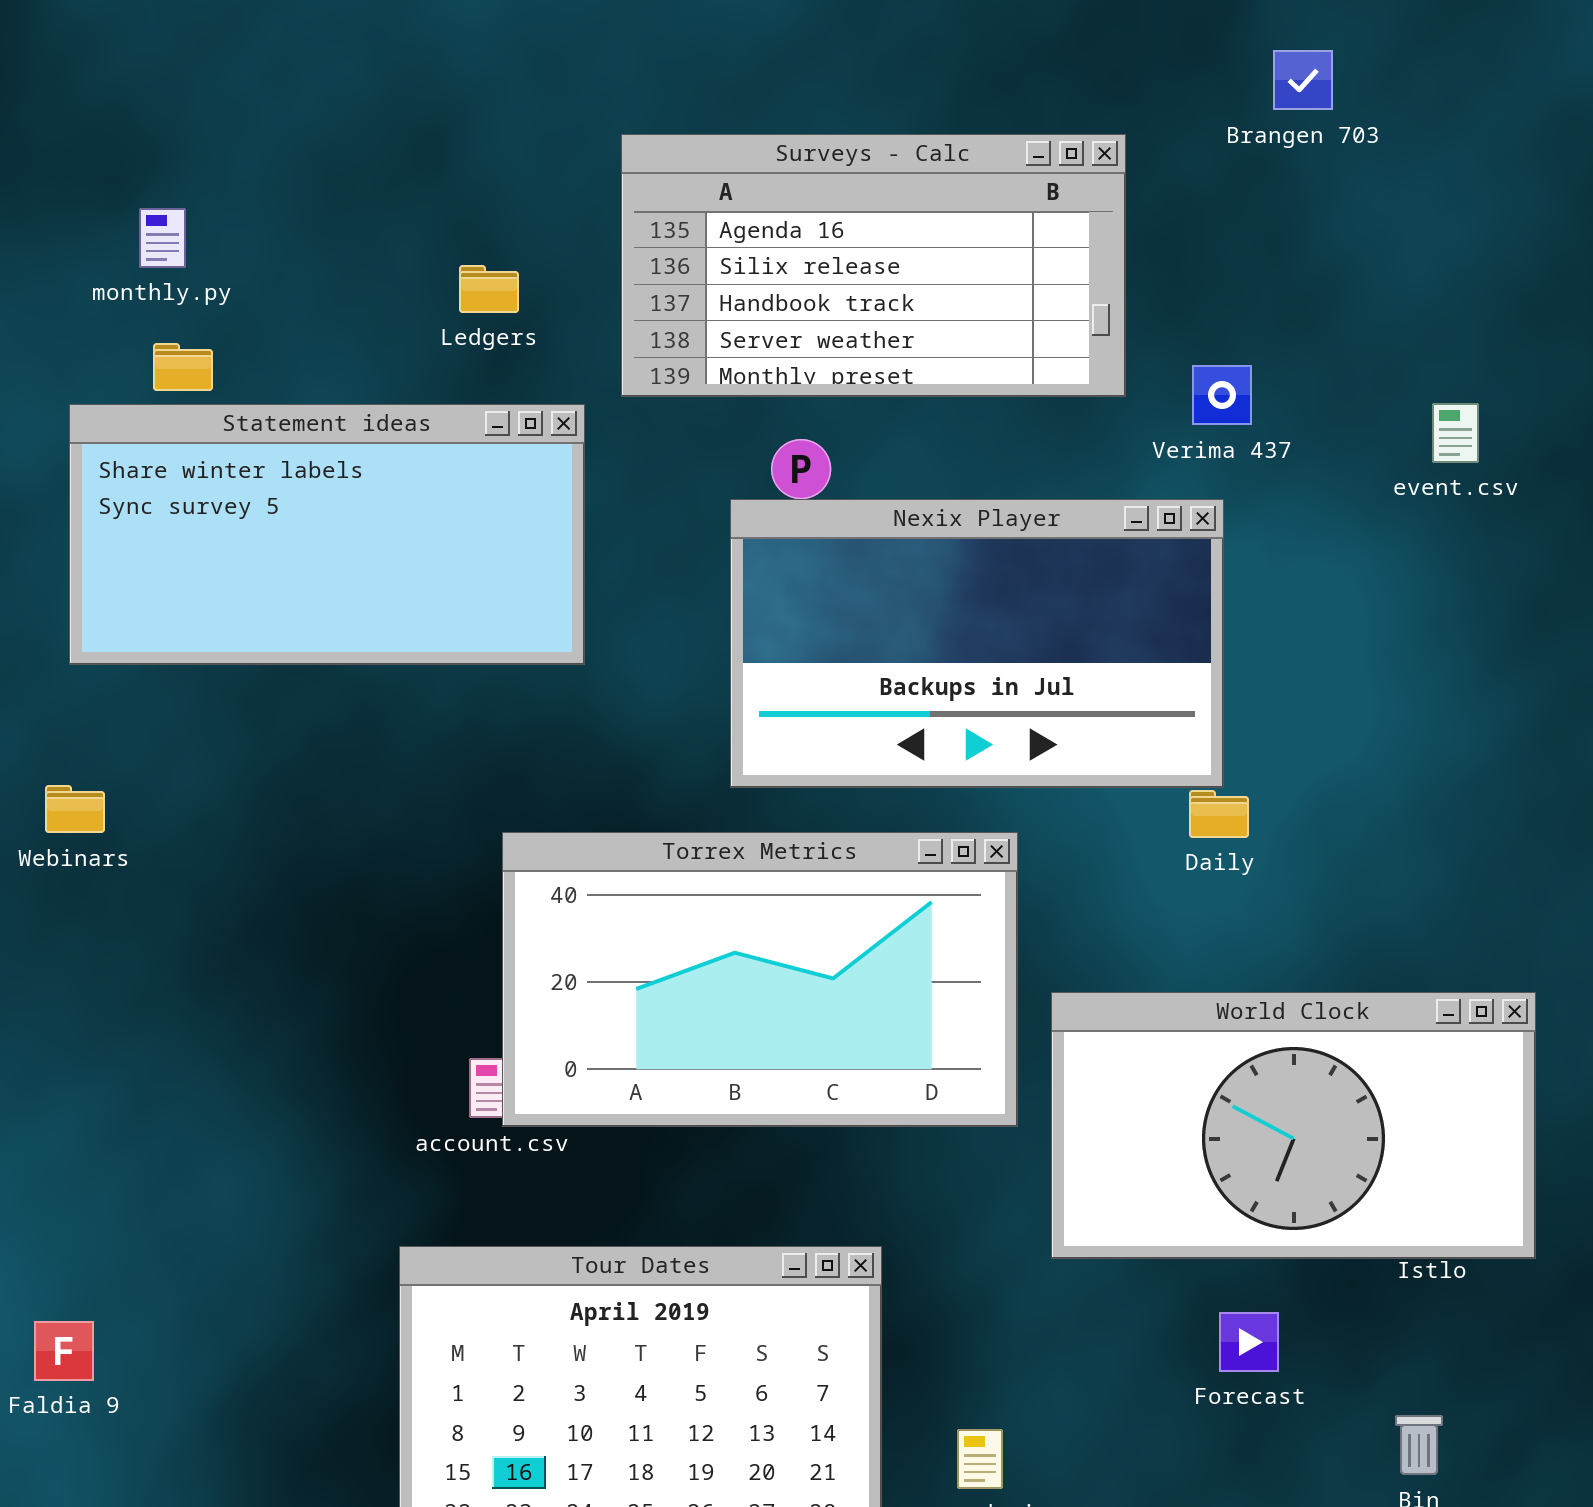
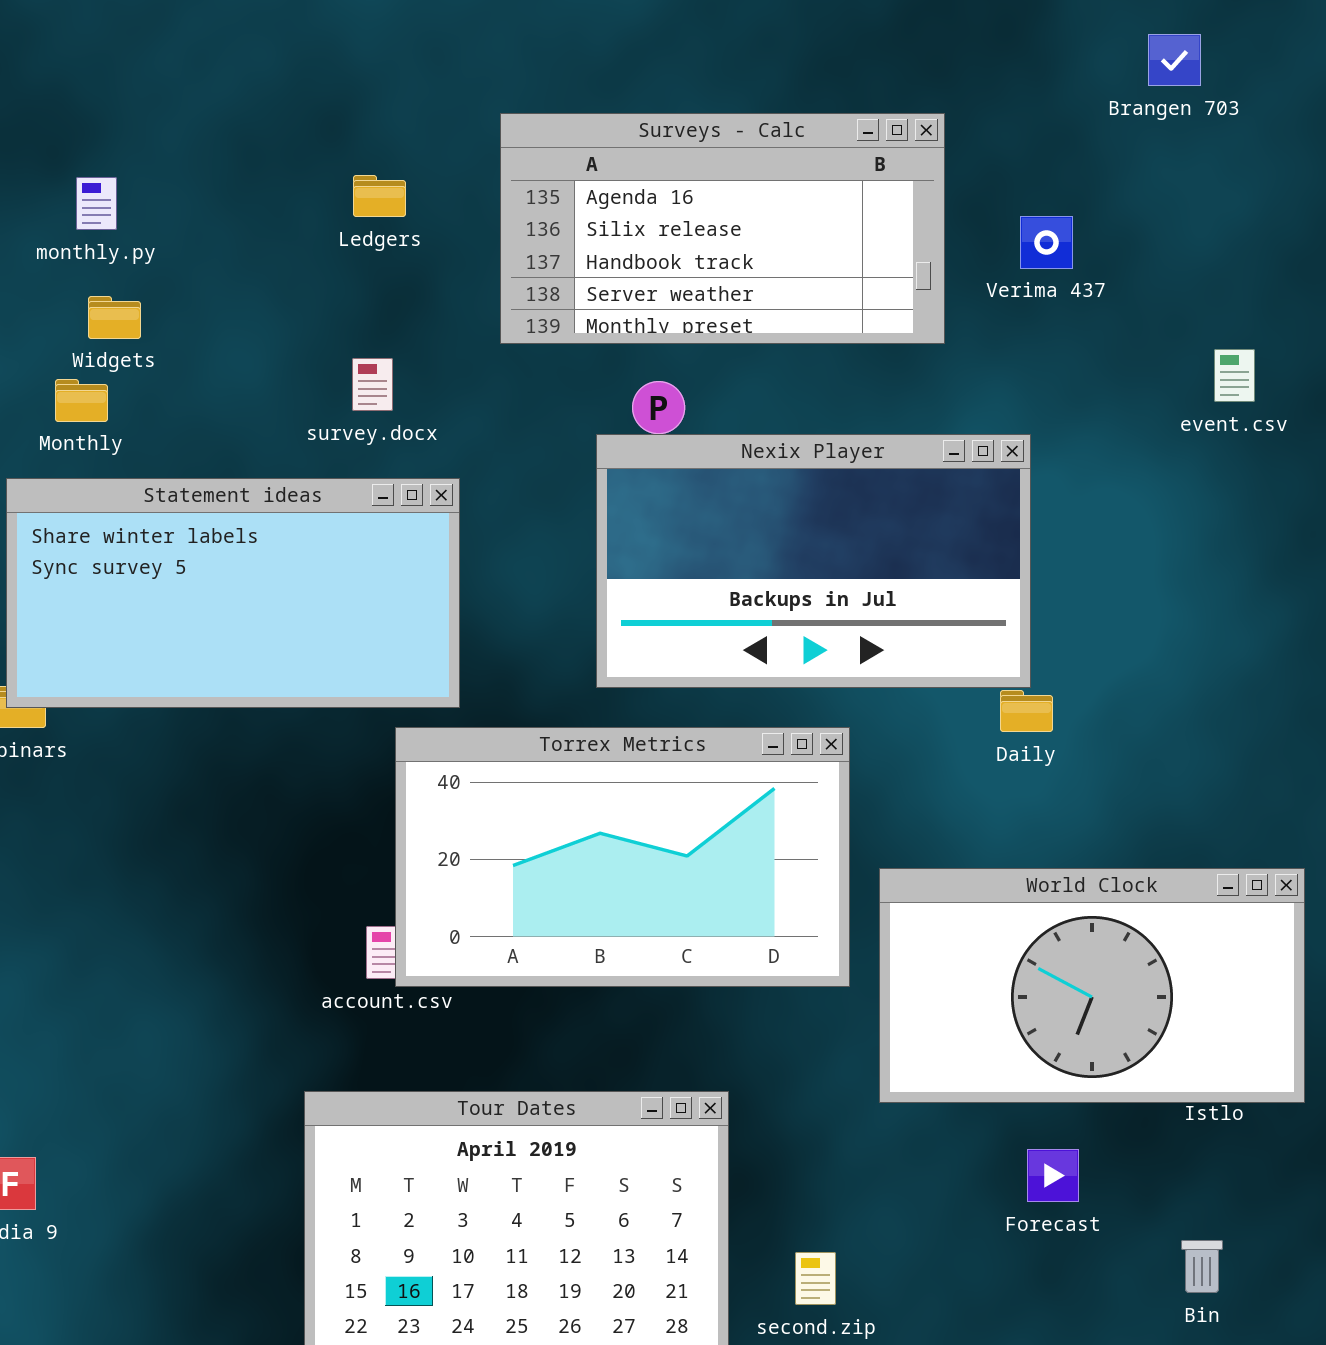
Brangen 703: [1273,50,1333,110] -> [1148,34,1201,86], moved
Ledgers: [459,265,519,313] -> [353,175,406,217], moved
Verima 437: [1192,365,1252,425] -> [1020,216,1073,269], moved
Statement ideas: [69,404,585,665] -> [6,478,460,708], moved

